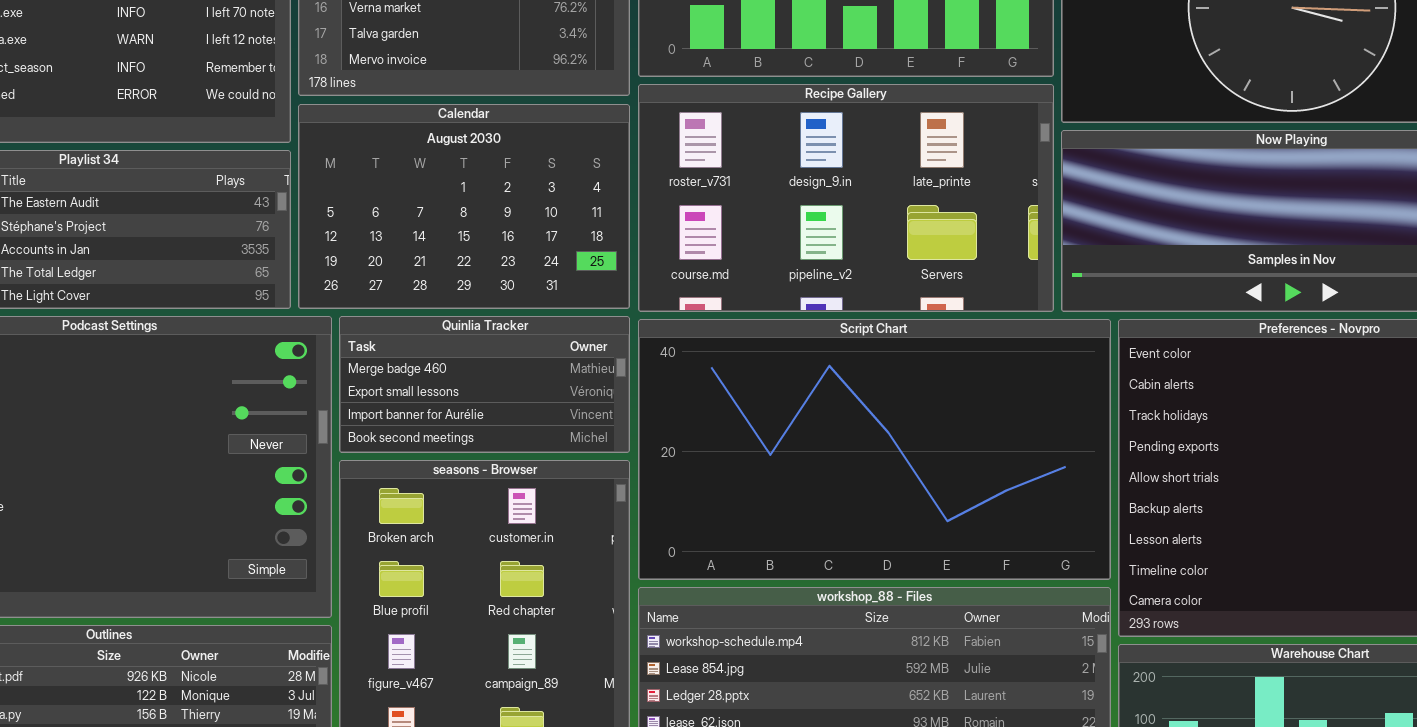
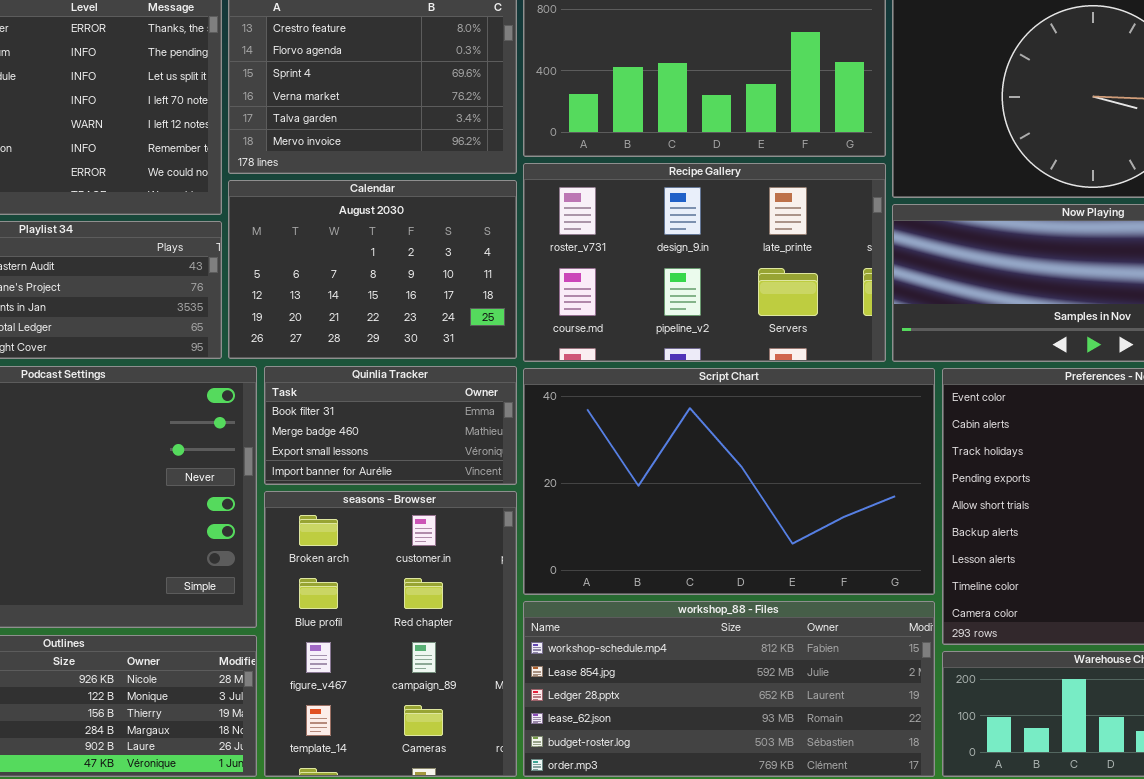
Quinlia Tracker: [339,316,630,453] -> [264,366,517,485], scrolled up 1 row

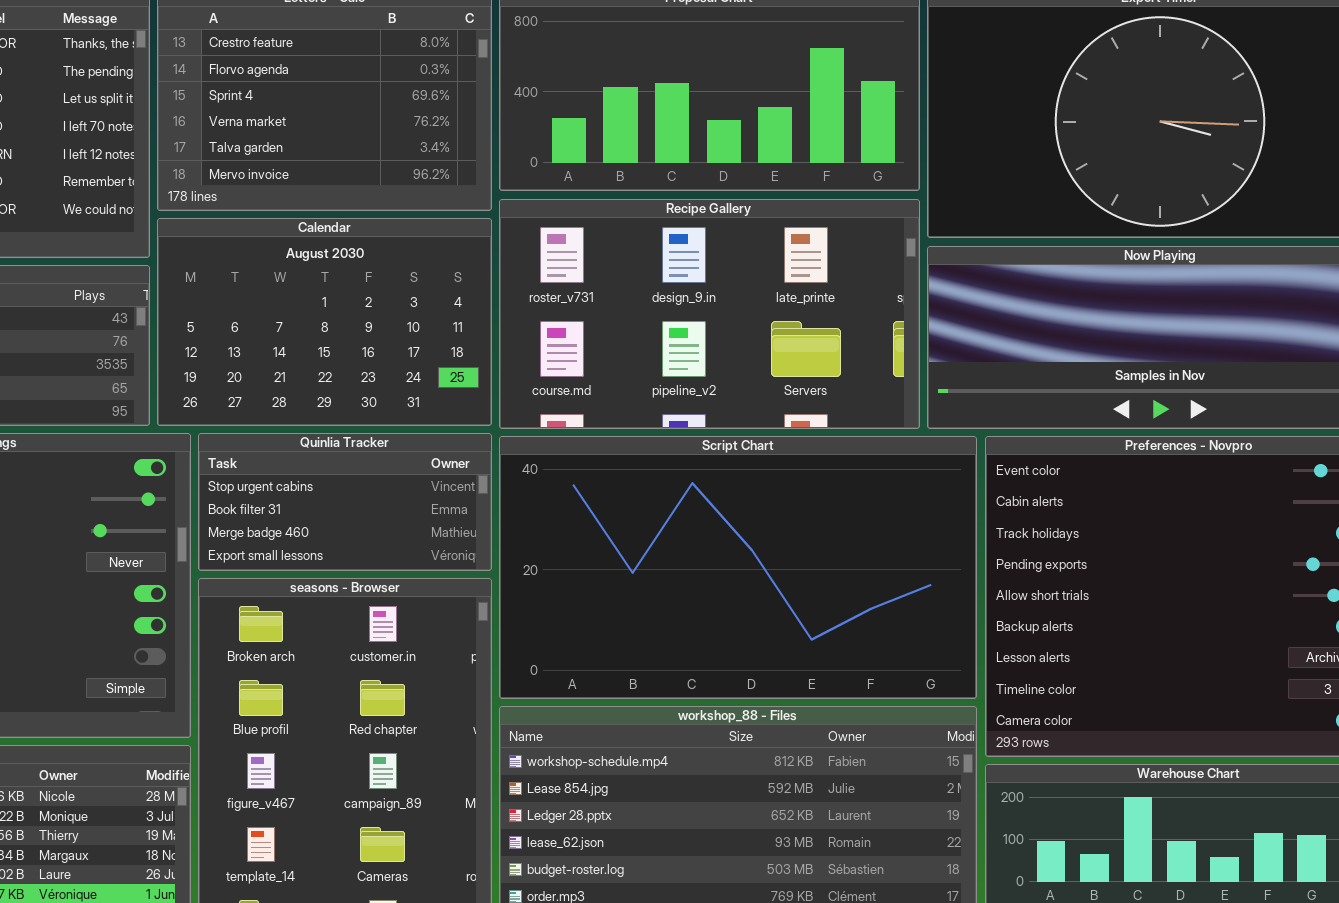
Quinlia Tracker: [264,366,517,485] -> [198,433,492,571], scrolled up 1 row

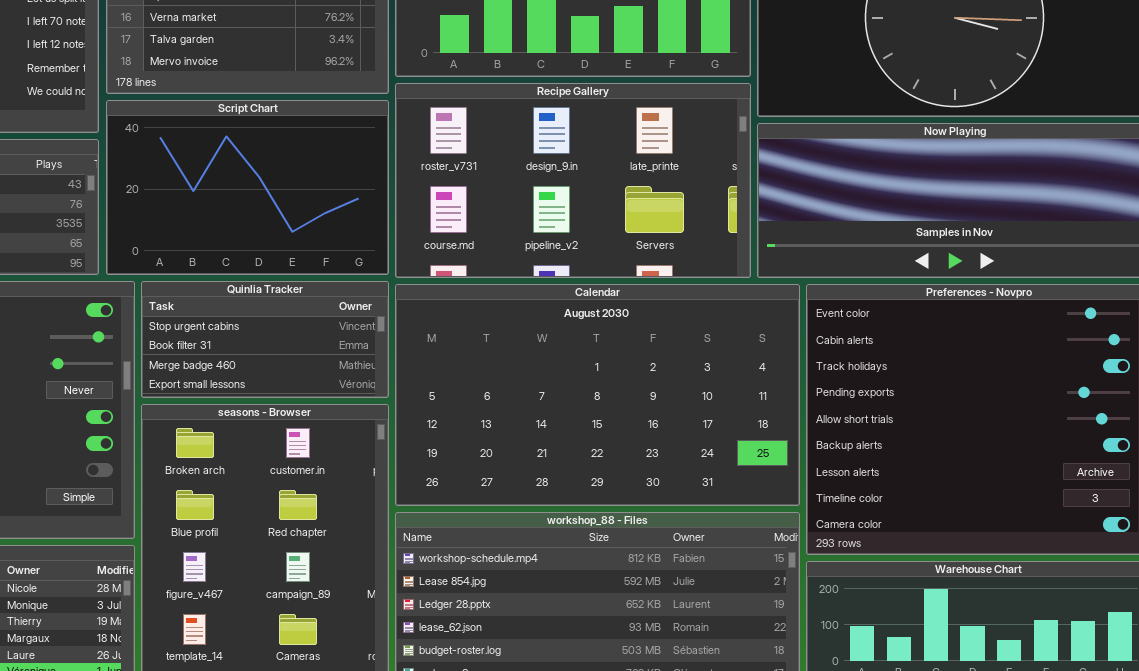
Calendar: [157,218,492,426] -> [395,284,800,506], moved, resized
Script Chart: [499,436,977,699] -> [106,100,389,275], moved, resized

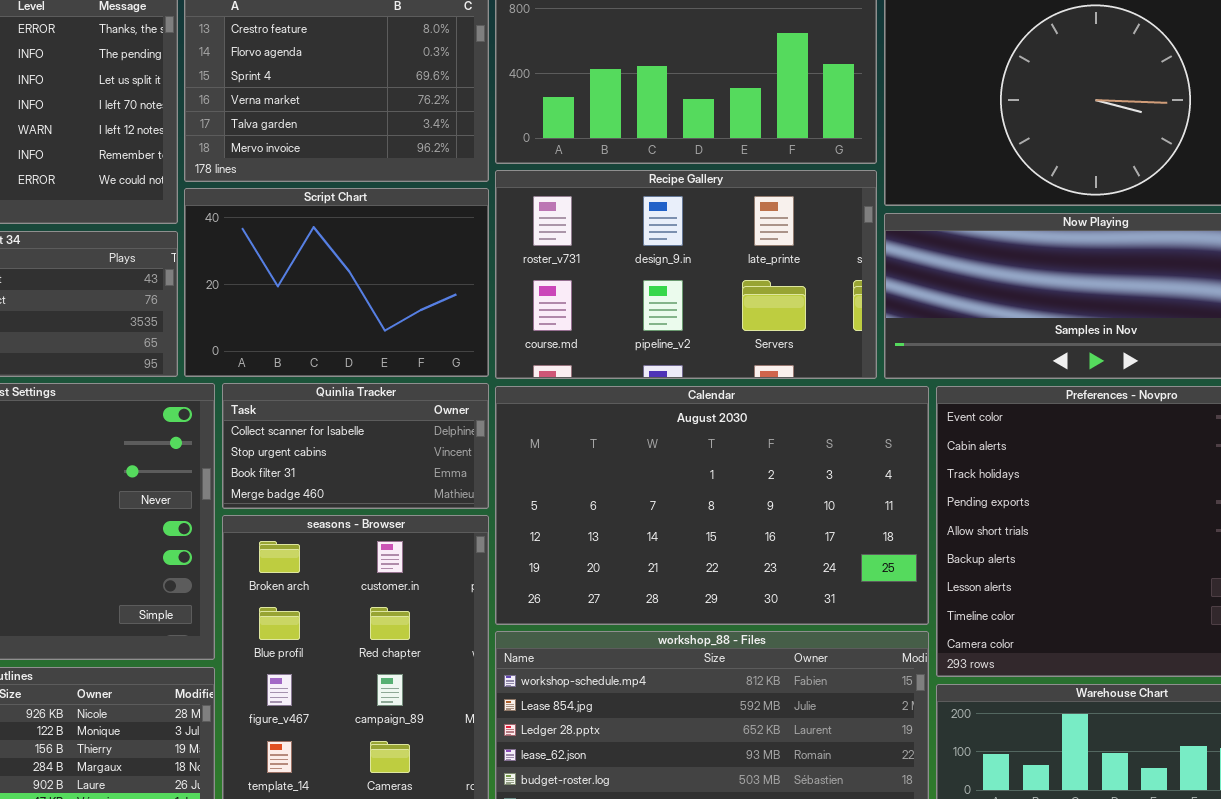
Quinlia Tracker: [141,281,389,398] -> [222,383,489,509], scrolled up 1 row

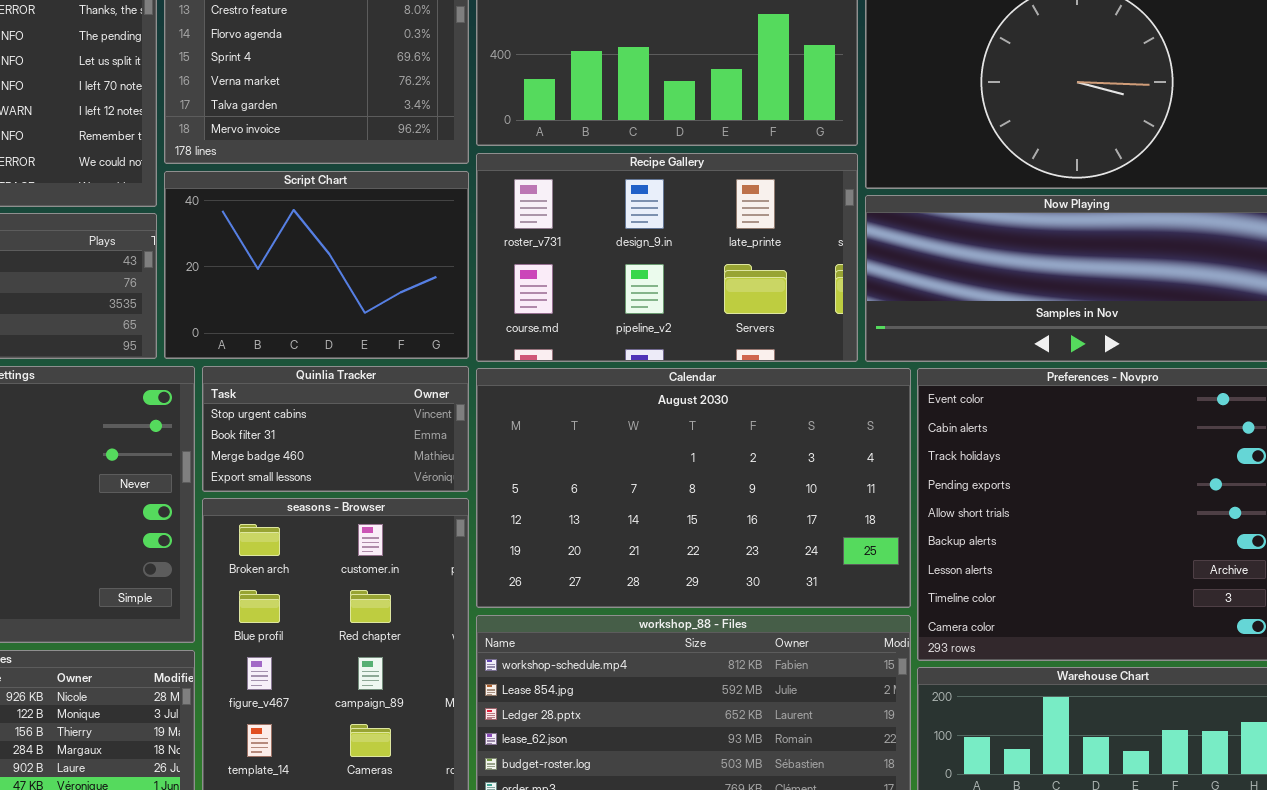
Quinlia Tracker: [222,383,489,509] -> [202,366,469,492], scrolled down 1 row

